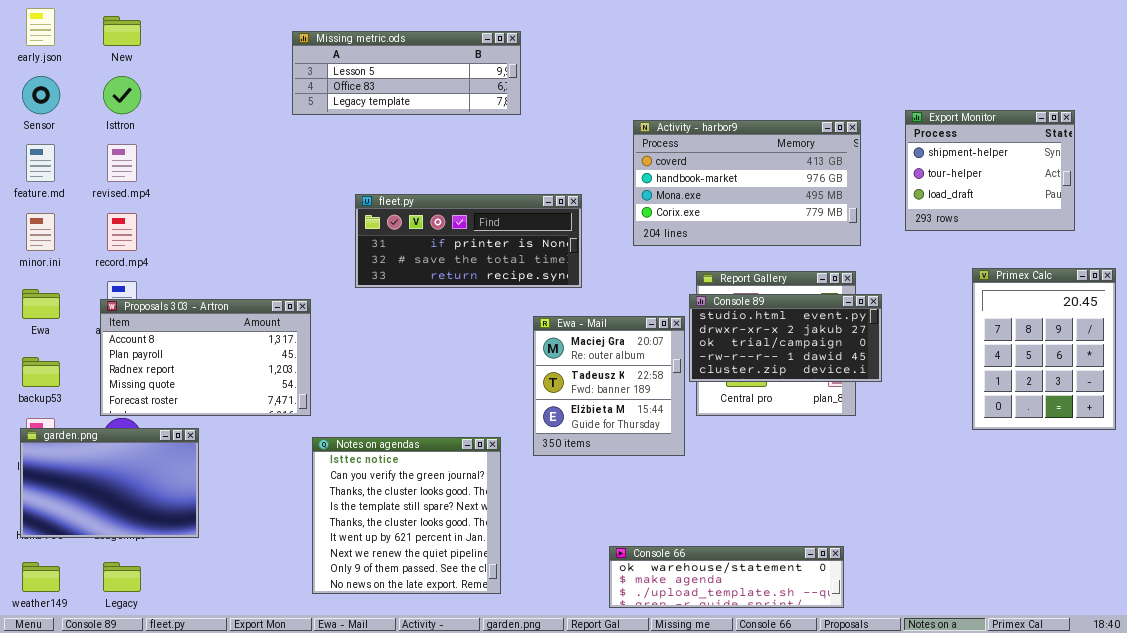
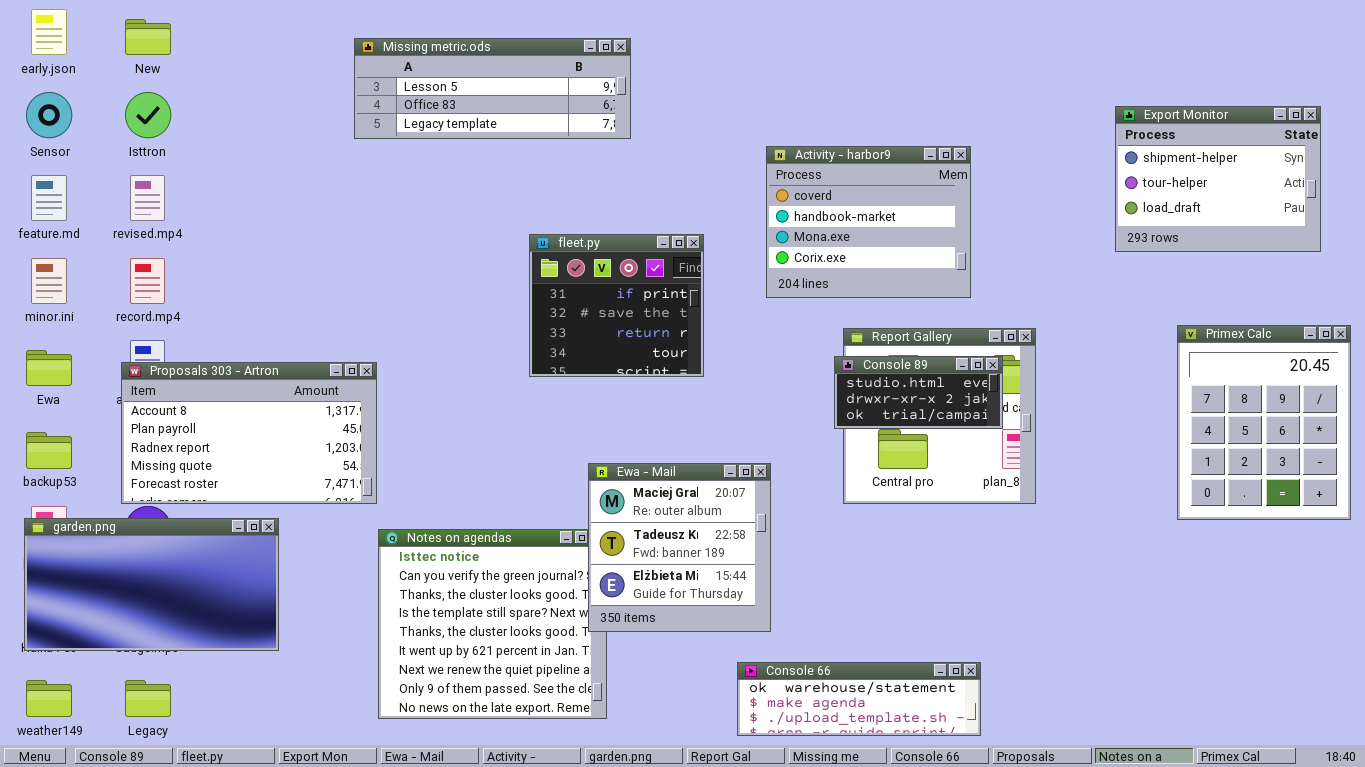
Export Monitor: [905,110,1075,231] -> [1115,106,1321,252], moved
Activity - harbor9: [633,120,861,246] -> [766,146,971,298], resized
fleet.py: [355,194,582,288] -> [529,234,704,377], resized
Console 89: [689,294,882,382] -> [834,356,1003,429], resized
Ewa - Mail: [533,316,685,456] -> [588,463,771,632], moved
garden.png: [20,428,199,538] -> [24,518,279,651], resized
Console 66: [609,546,844,608] -> [737,662,981,736], resized

